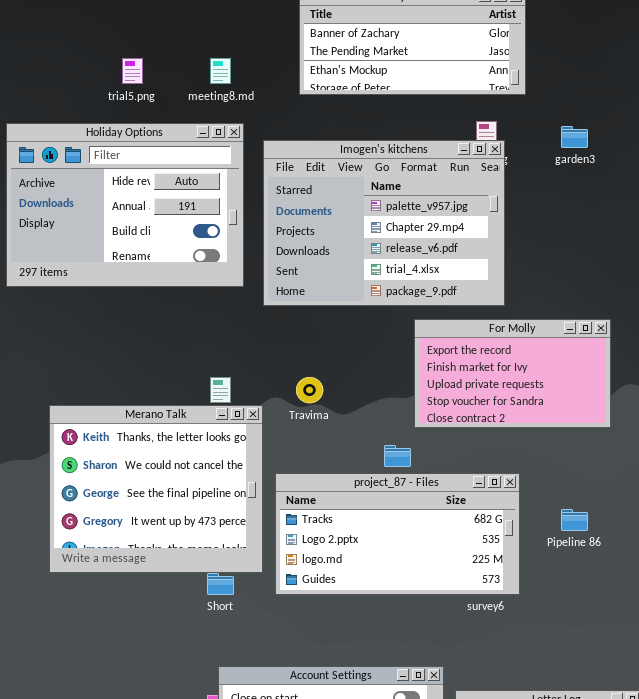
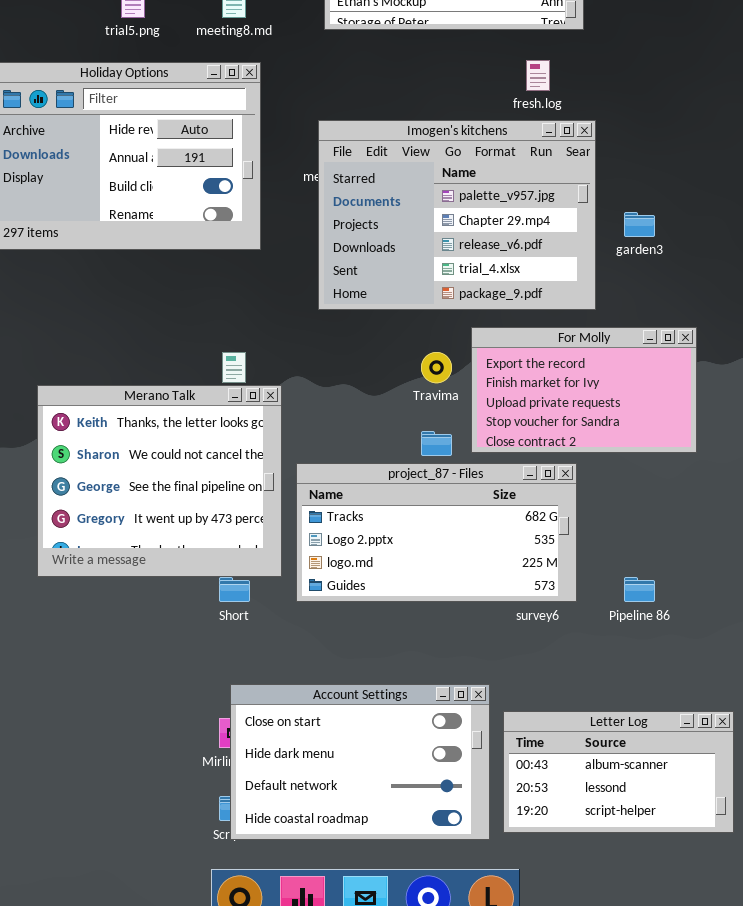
garden3: [561,126,588,148] -> [624,212,655,237], moved
Imogen's kitchens: [263,140,505,306] -> [318,120,596,310], moved
For Molly: [414,319,611,428] -> [471,327,697,453], moved
Travima: [296,377,323,403] -> [421,352,452,383], moved
Pipeline 86: [561,509,588,531] -> [624,577,655,602], moved

